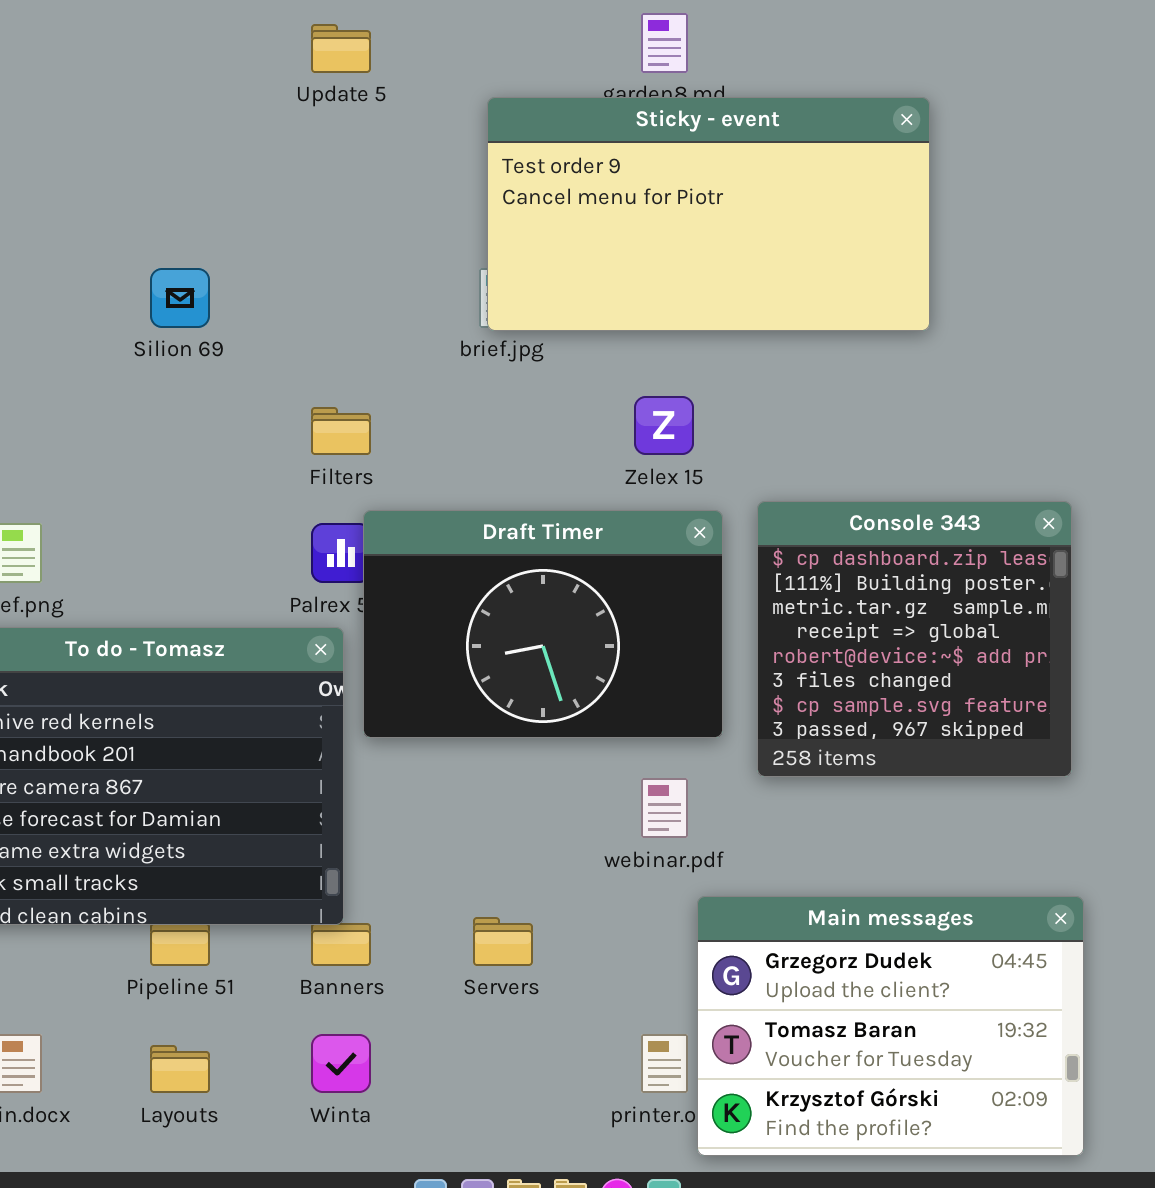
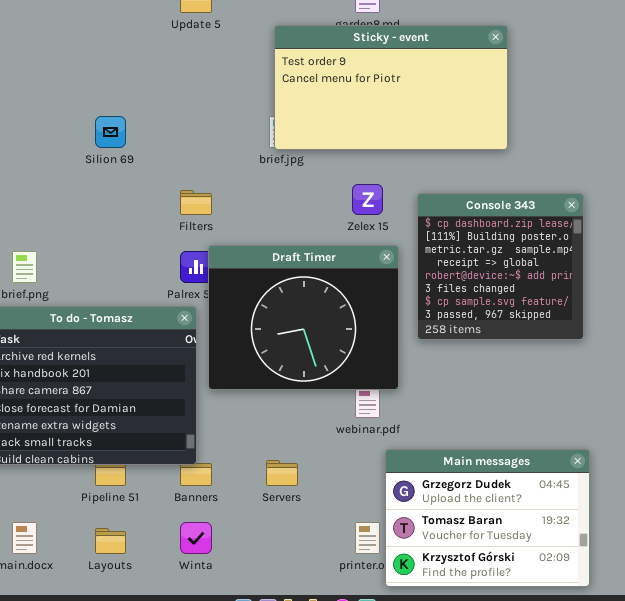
Console 343: [757,501,1072,777] -> [417,193,584,340], moved
Draft Timer: [363,510,723,738] -> [208,245,399,390], resized

